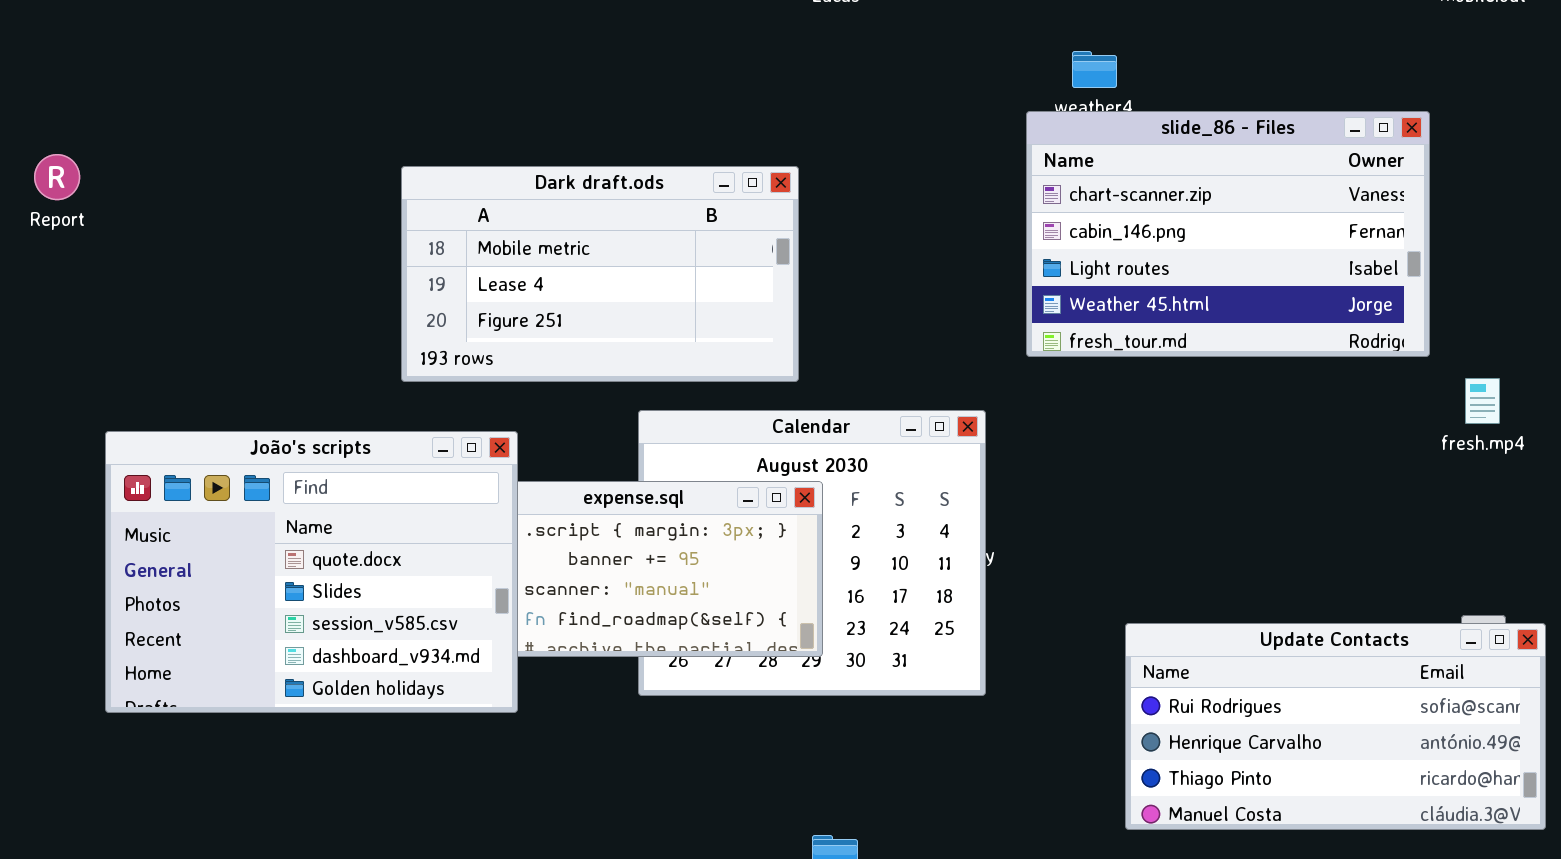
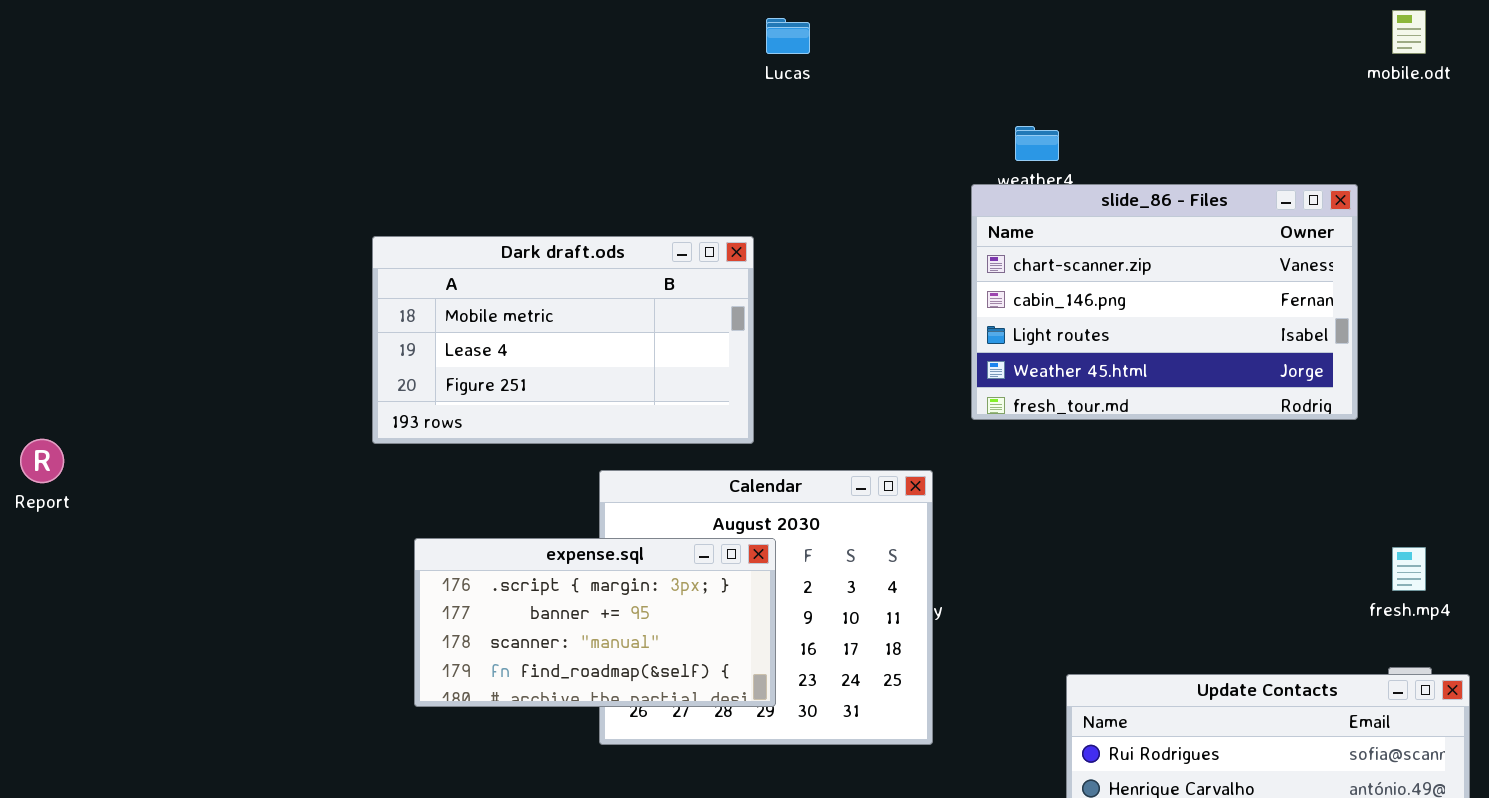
Report: [34,154,80,200] -> [20,439,64,483], moved
fresh.mp4: [1465,378,1500,424] -> [1392,547,1426,591], moved
João's scripts: [105,431,518,713] -> none, closed

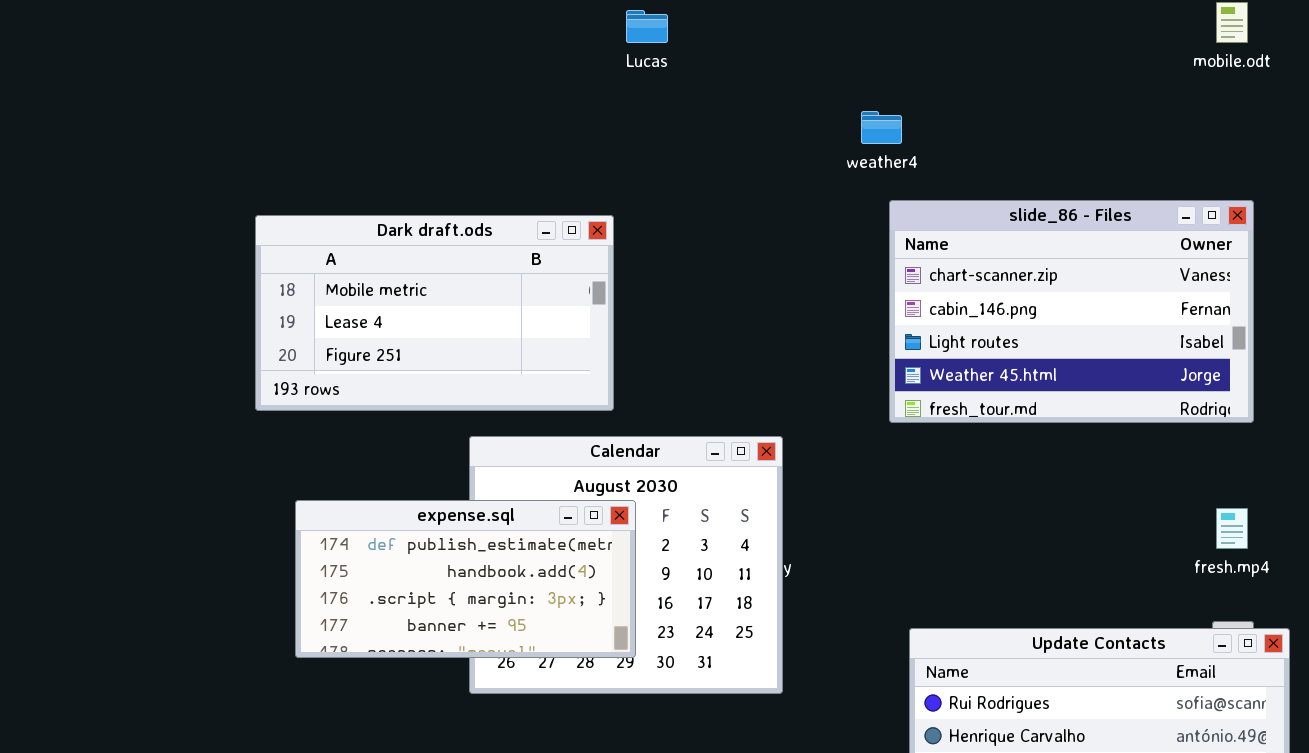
slide_86 - Files: [971,184,1358,420] -> [889,200,1254,423], moved
expense.sql: [414,538,776,707] -> [295,500,636,658], scrolled up 2 rows

